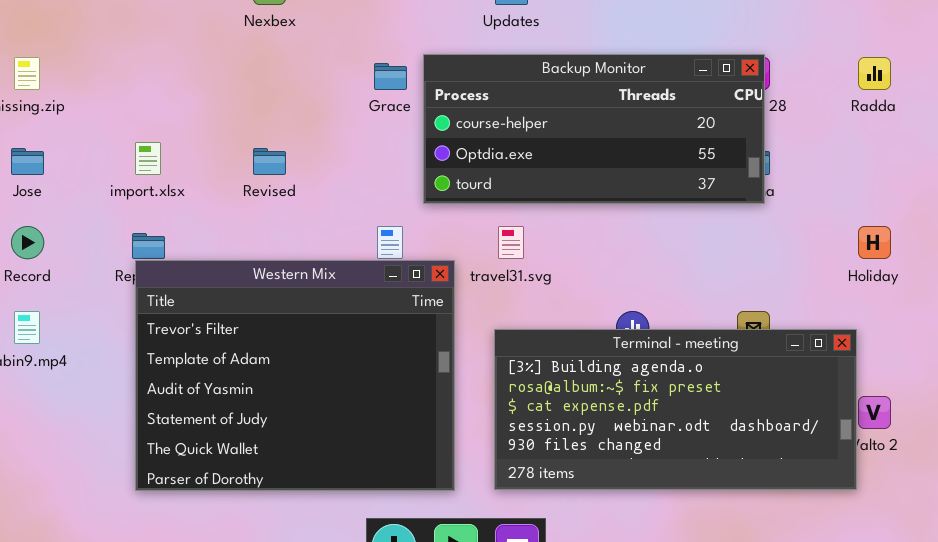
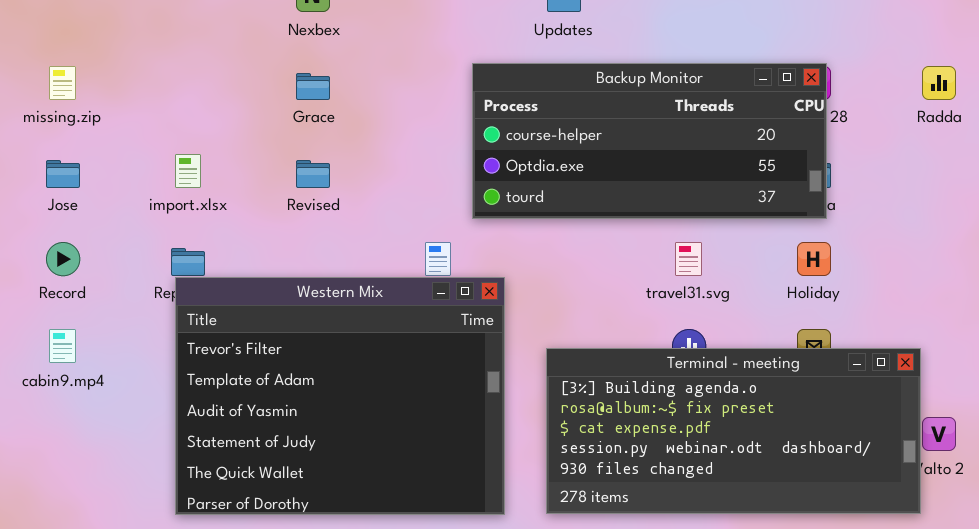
Grace: [374,63,407,90] -> [296,73,330,100], moved
travel31.svg: [498,226,524,259] -> [675,242,702,276], moved
Holiday: [858,226,891,259] -> [797,242,831,276], moved

